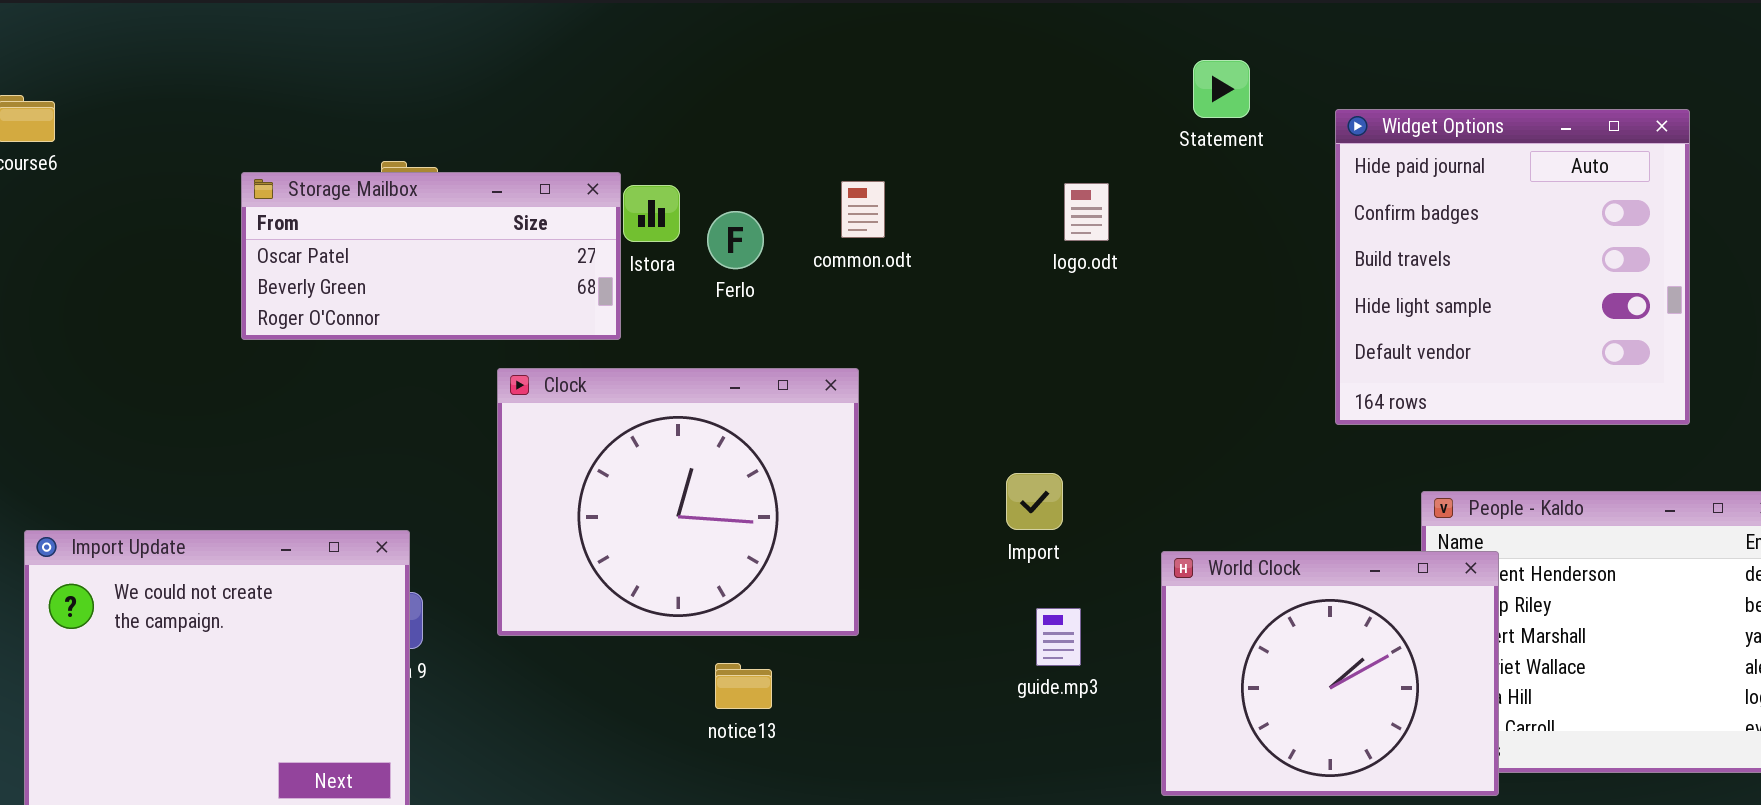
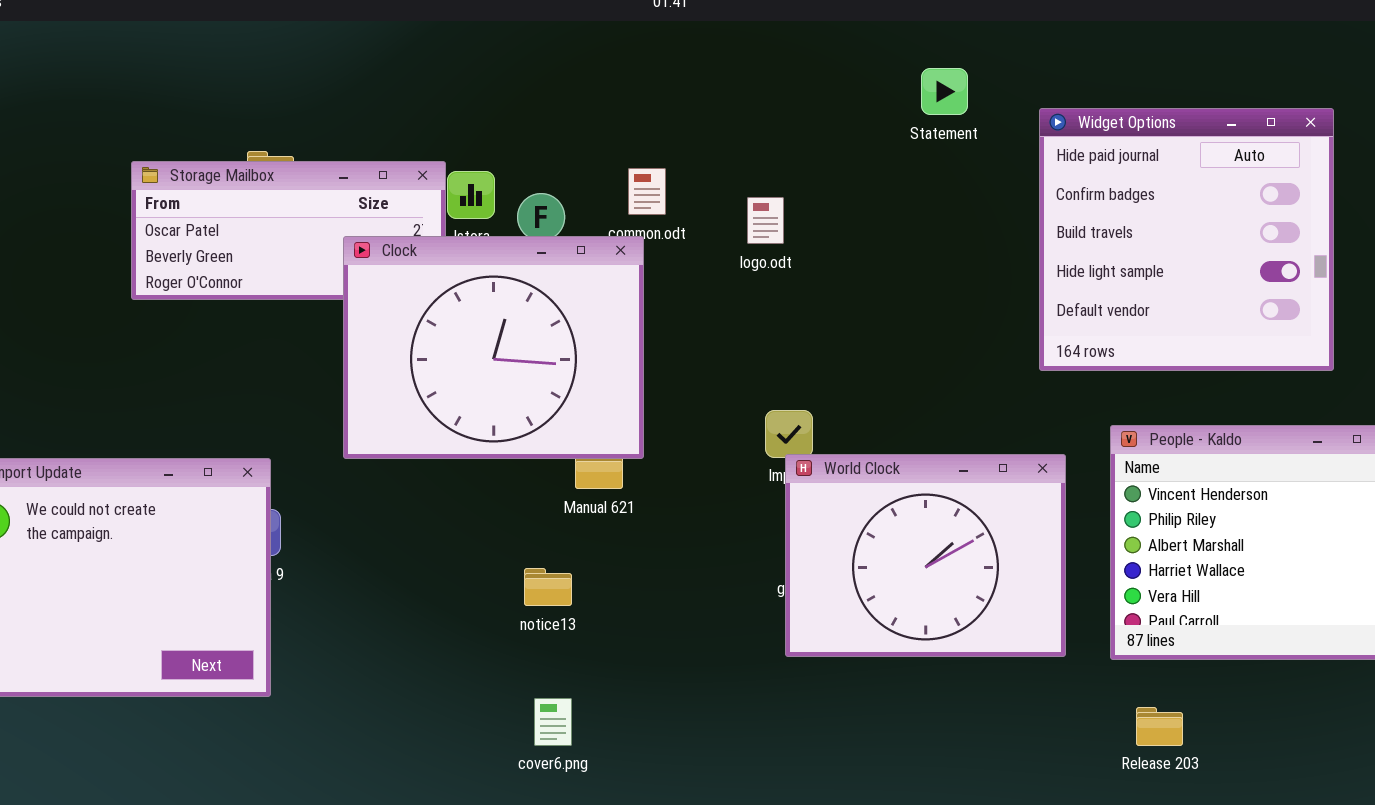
logo.odt: [1064,183,1109,241] -> [747,197,784,244], moved
Clock: [497,368,859,636] -> [343,236,644,459], moved
World Clock: [1161,551,1499,796] -> [785,454,1066,657], moved

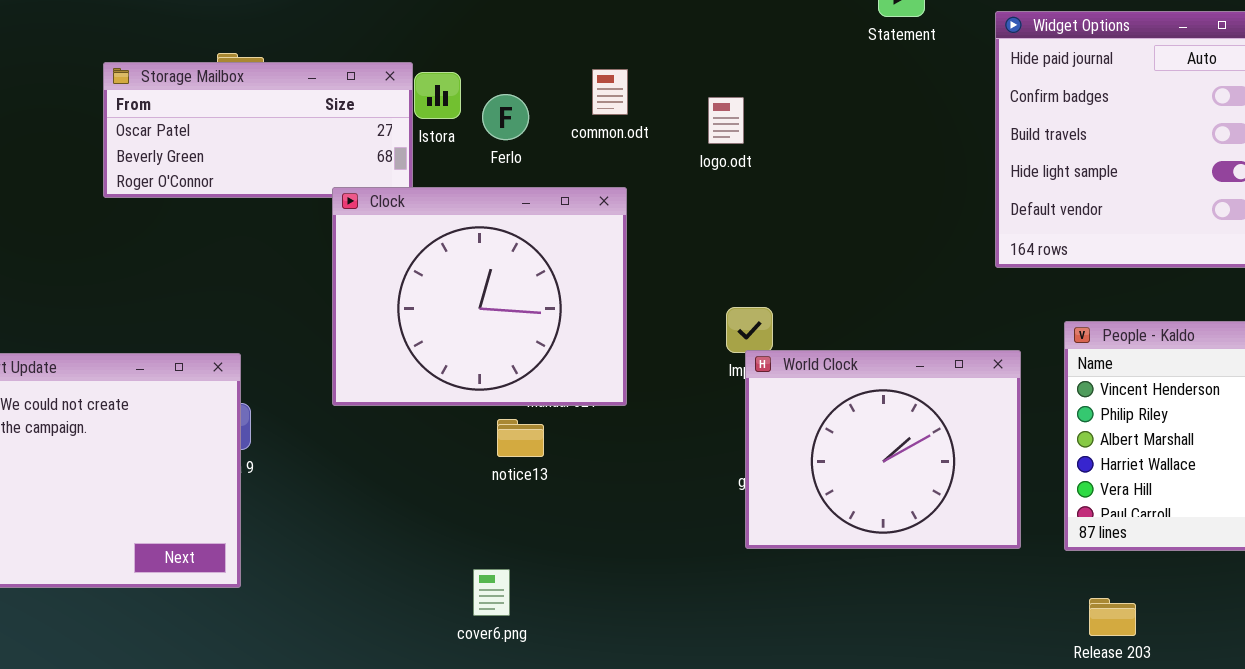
Clock: [343,236,644,459] -> [332,187,627,406], moved
notice13: [524,568,572,606] -> [497,419,544,457], moved
cover6.png: [534,698,572,746] -> [473,569,510,616], moved

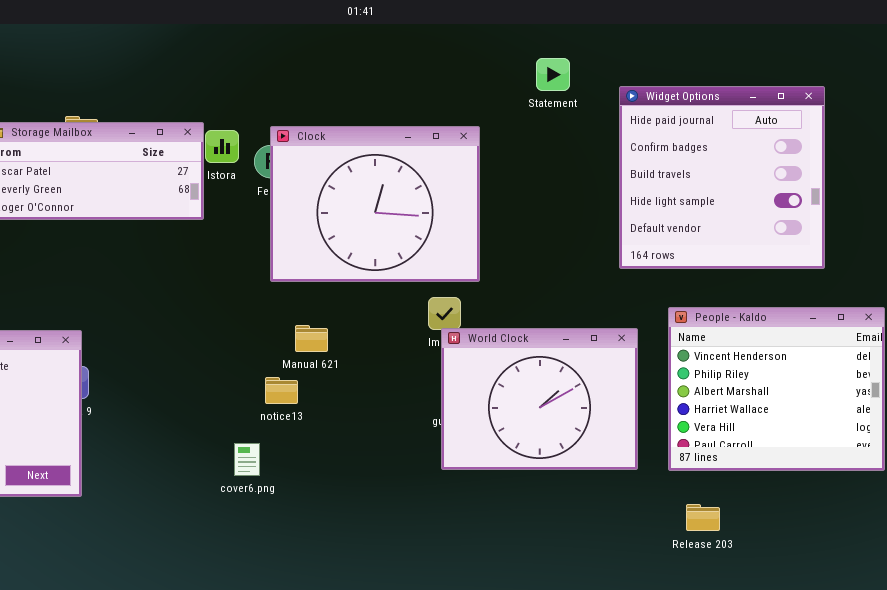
Clock: [332,187,627,406] -> [270,126,480,282], moved
cover6.png: [473,569,510,616] -> [234,443,260,476], moved

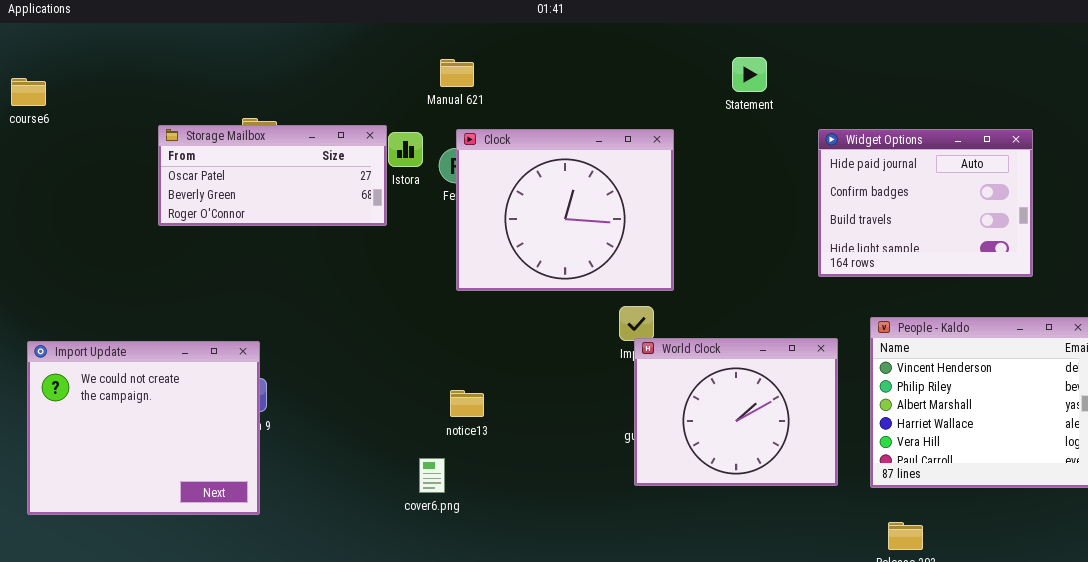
Widget Options: [619,86,825,269] -> [818,129,1033,277], resized
Manual 621: [295,325,328,352] -> [440,59,474,87], moved

